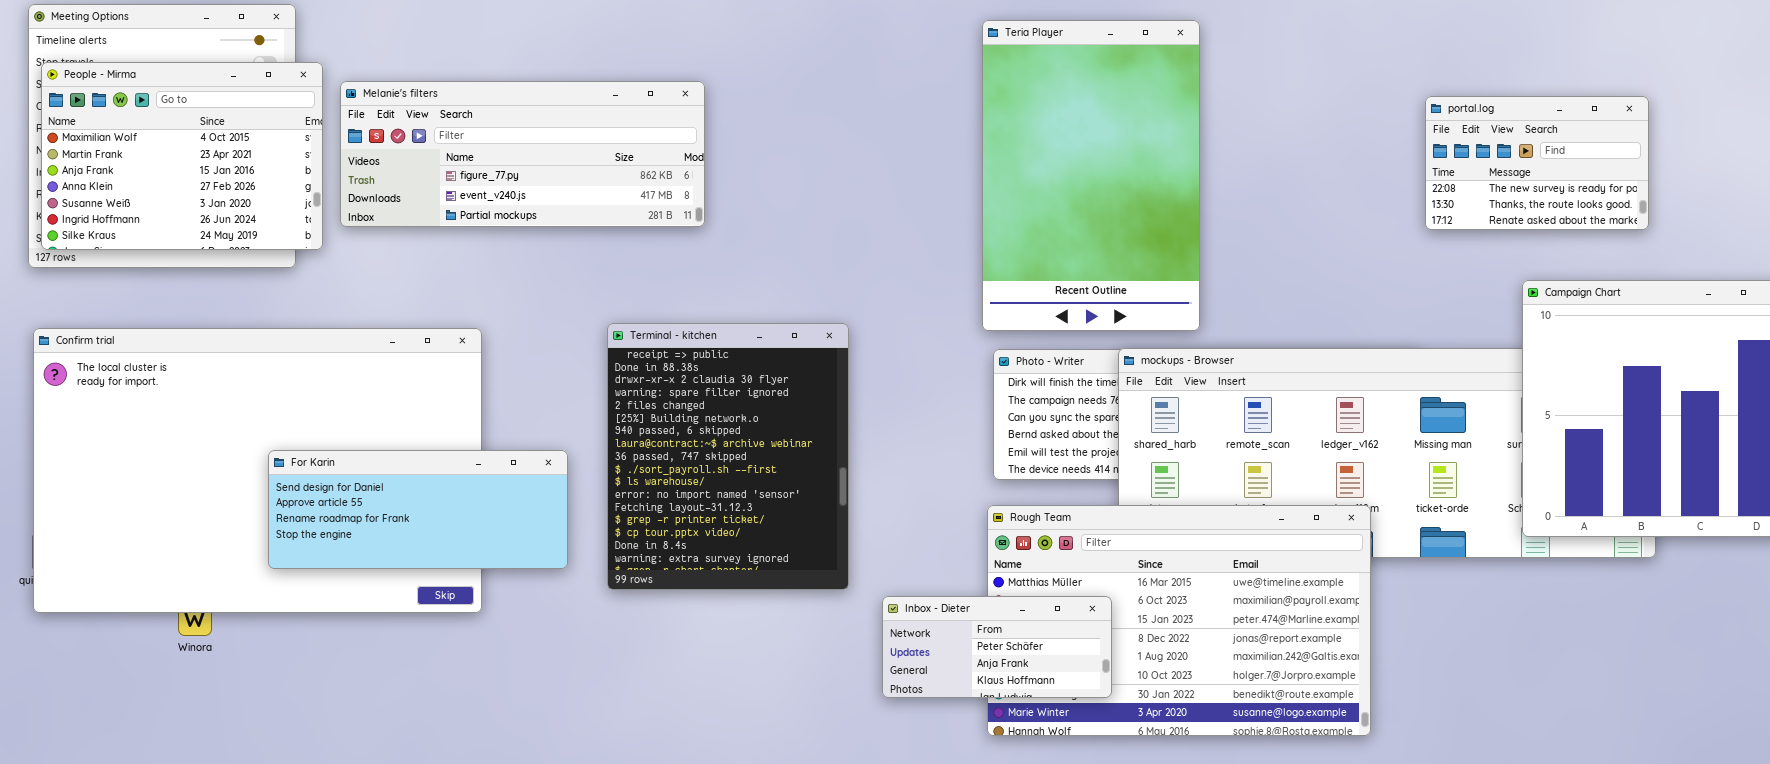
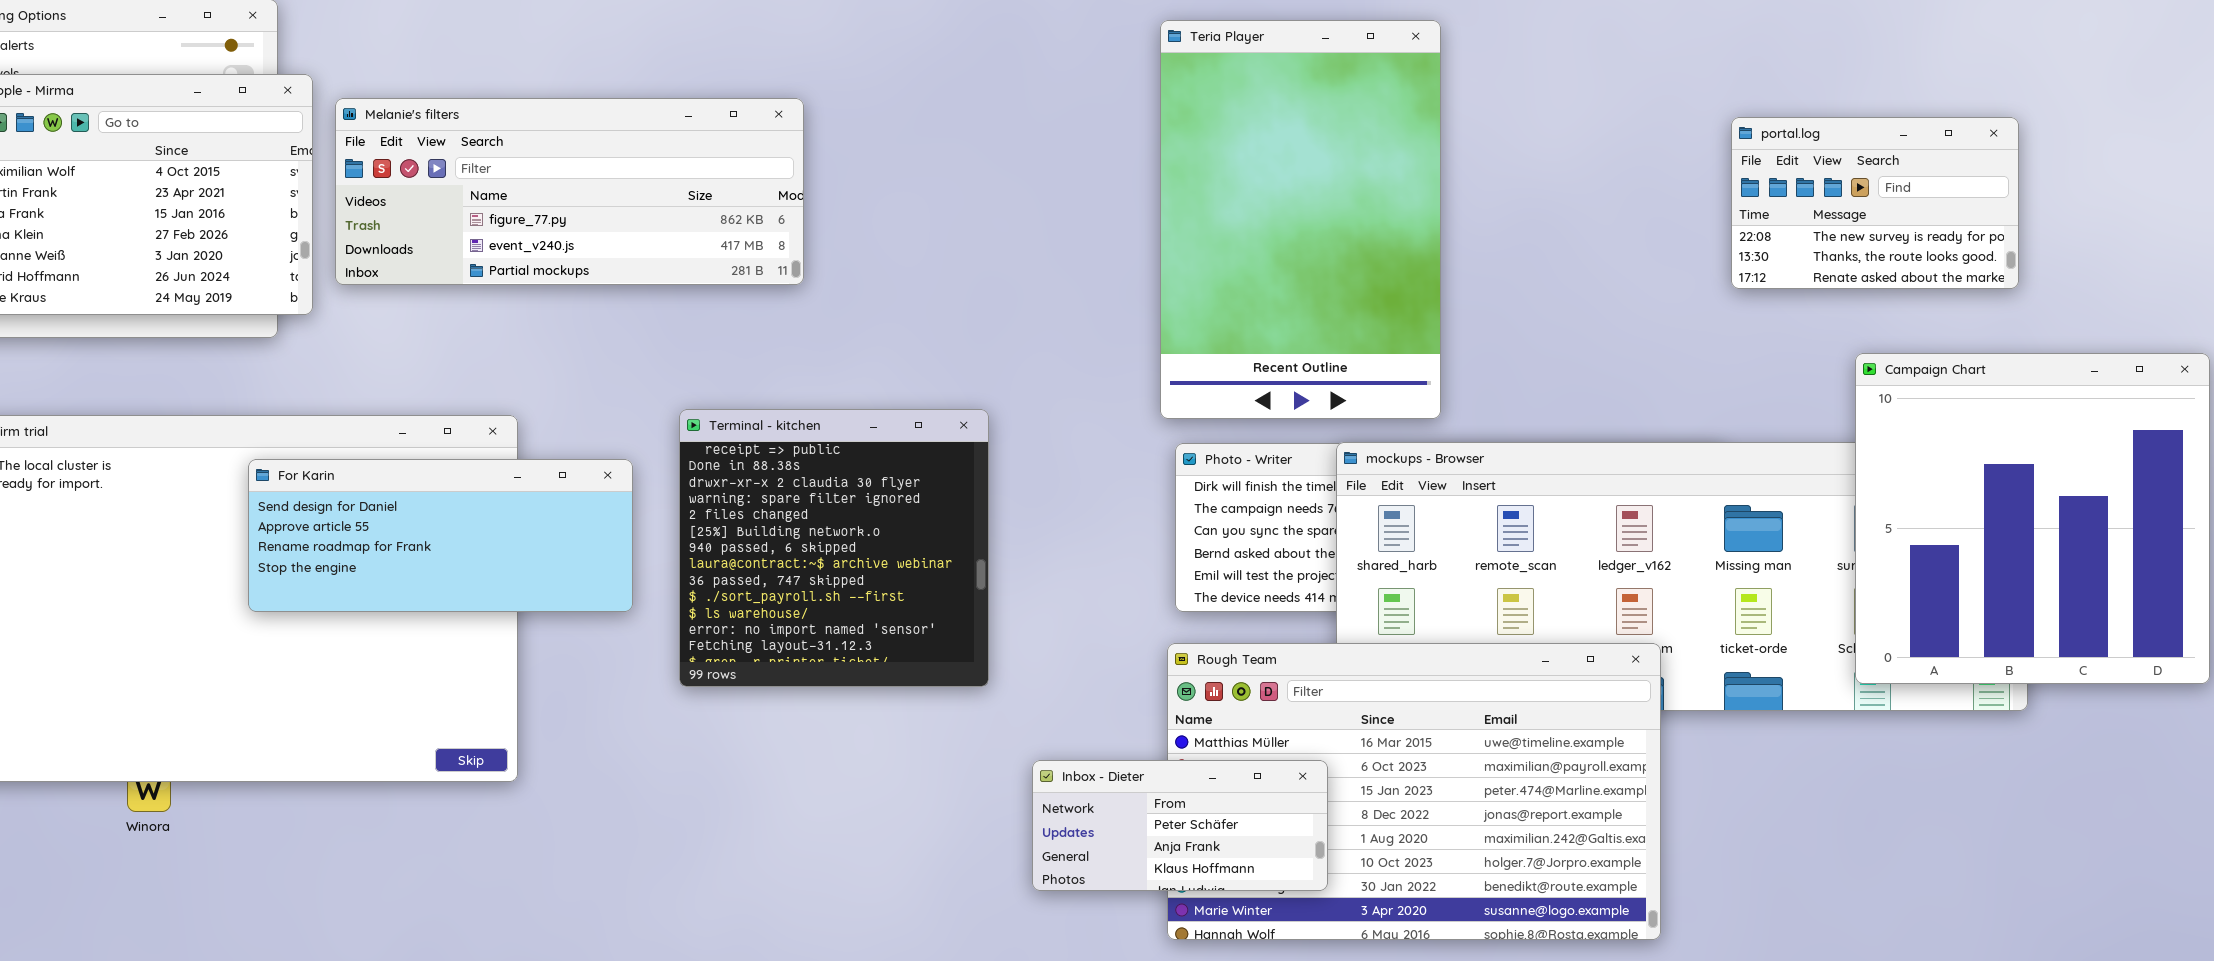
Terminal - kitchen: [607,323,849,590] -> [679,409,989,687], resized
For Karin: [268,450,568,569] -> [248,459,633,612], moved

